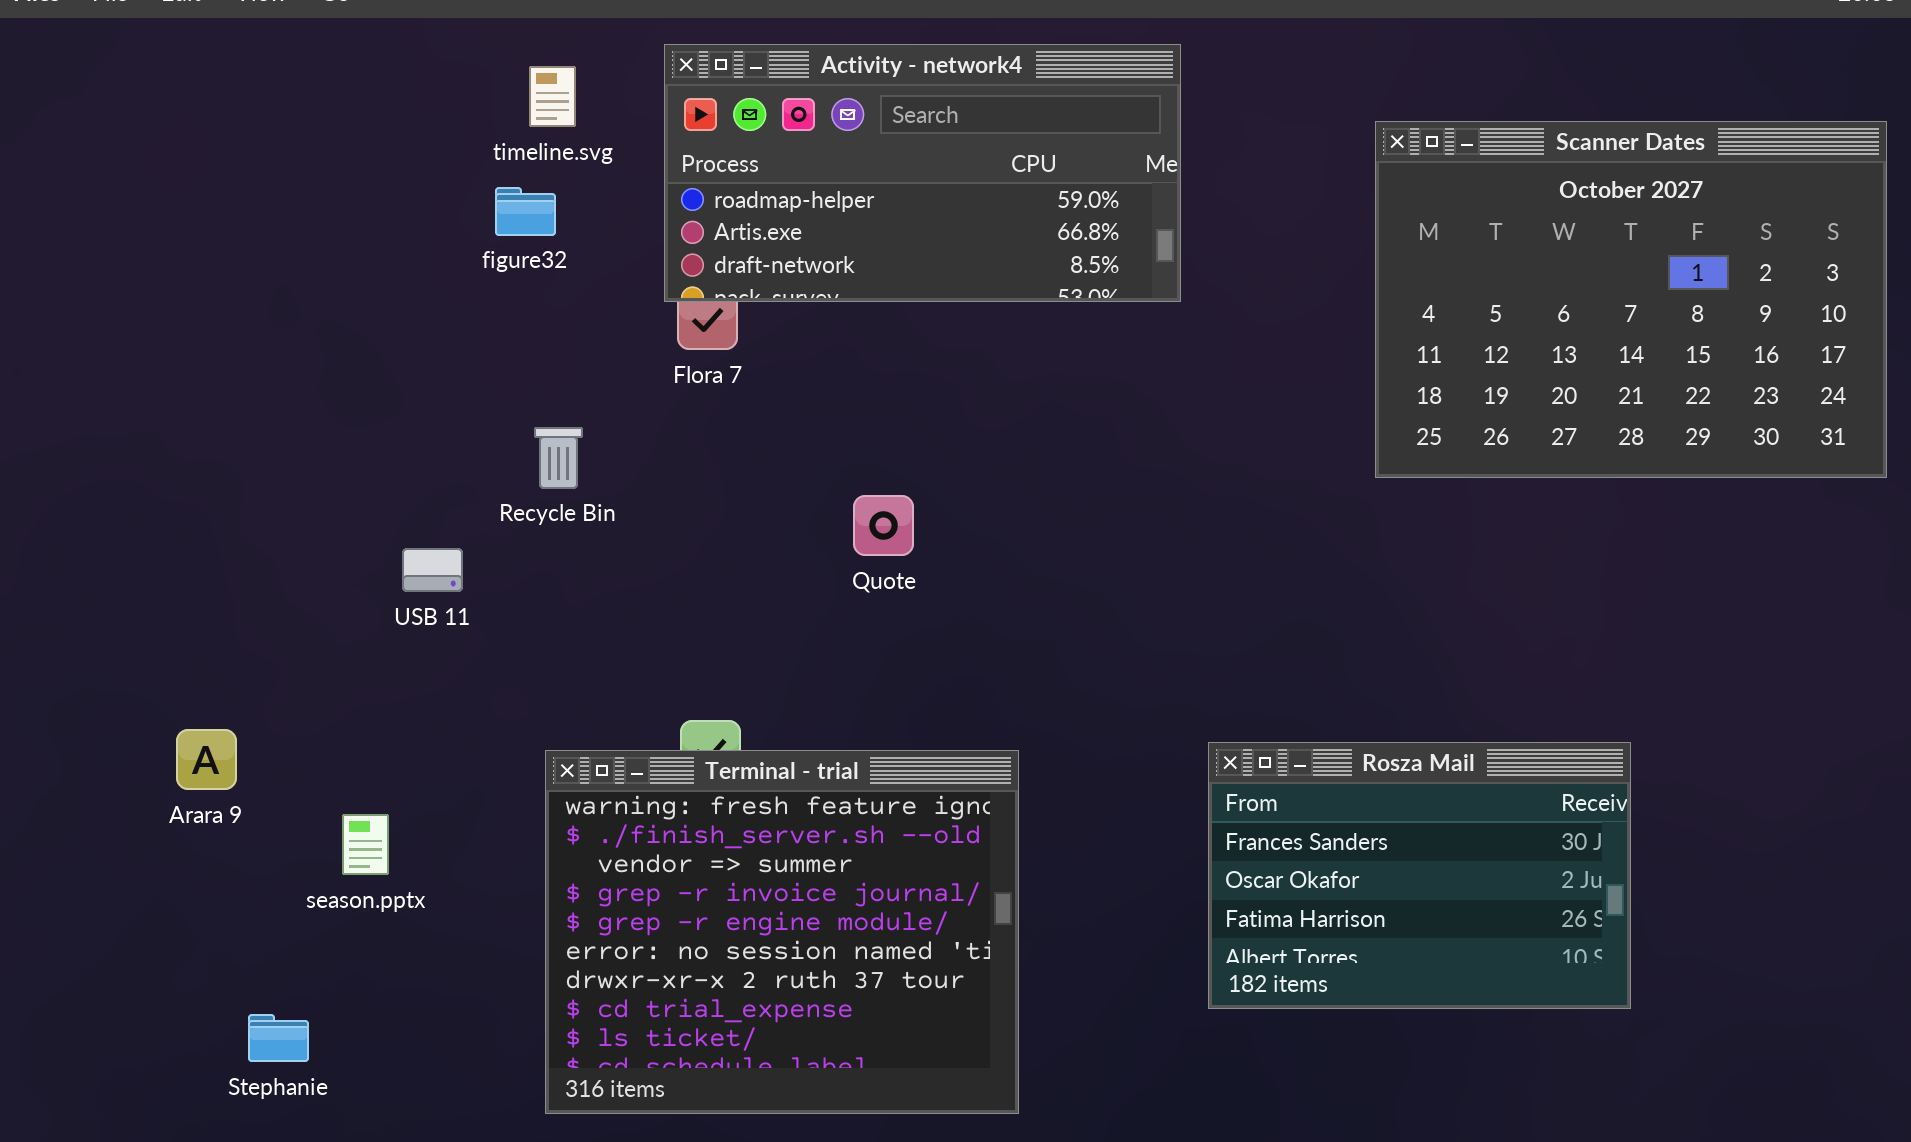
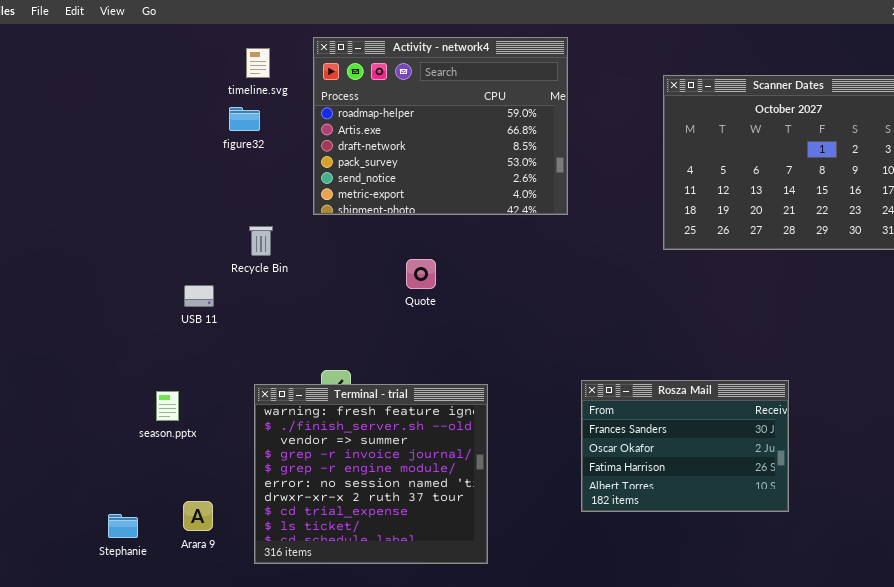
Activity - network4: [664,44,1181,302] -> [313,37,568,215], resized
Arara 9: [176,729,237,790] -> [183,501,213,531], moved
season.pptx: [342,814,389,875] -> [156,391,179,421], moved

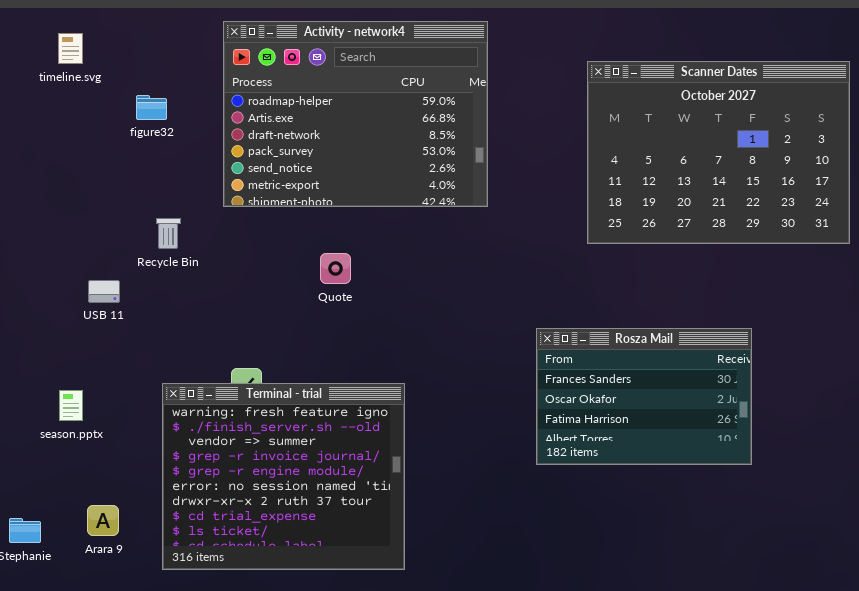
timeline.svg: [246,48,270,78] -> [58,33,83,64], moved
Rosza Mail: [581,380,789,512] -> [536,328,752,465], moved

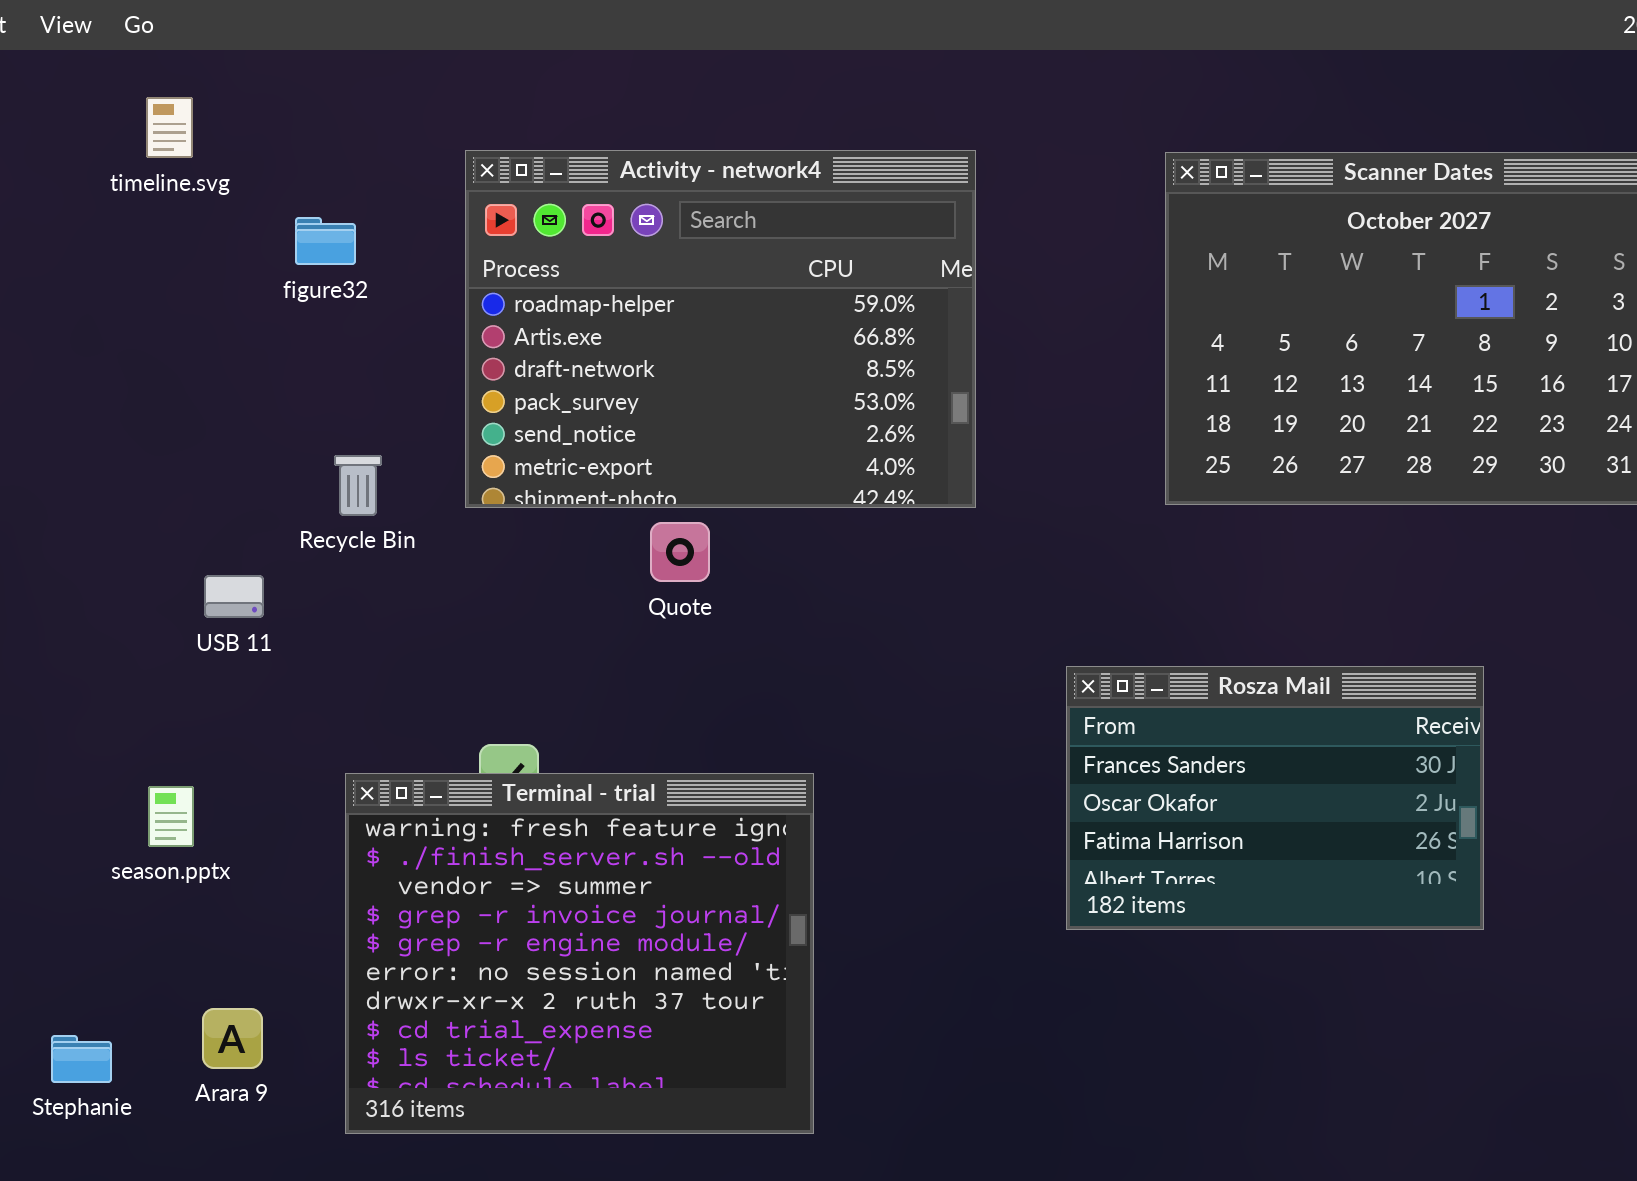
Activity - network4: [223,21,488,207] -> [465,150,976,508], moved

